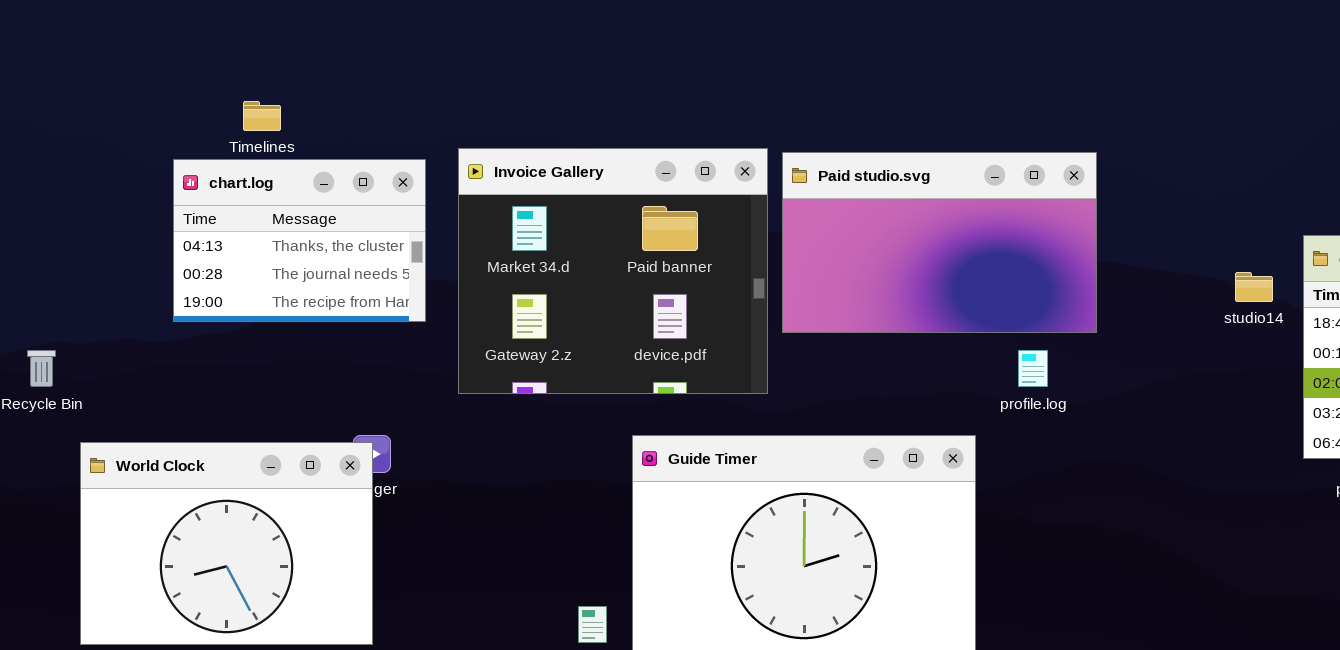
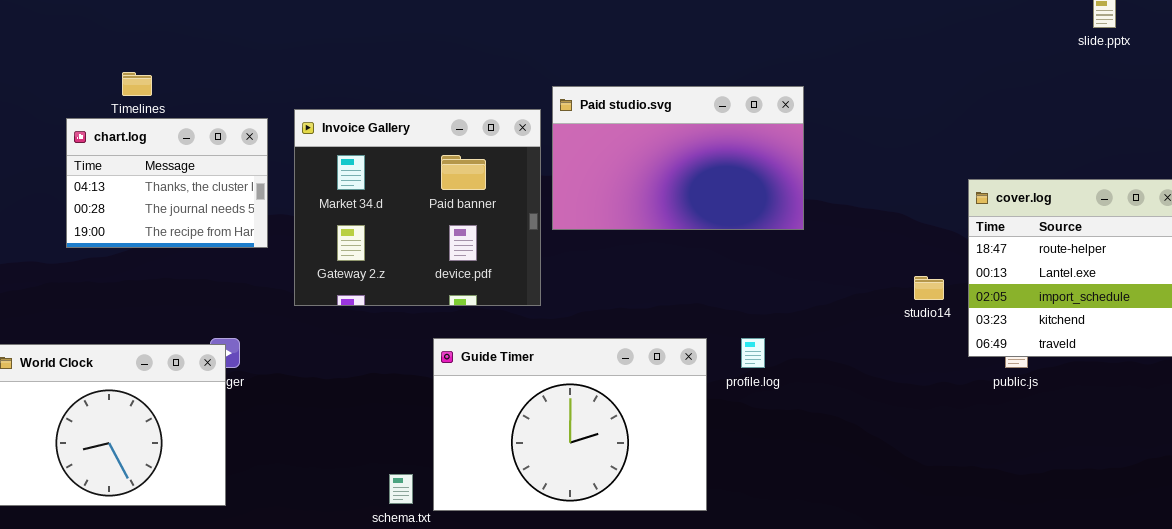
Paid studio.svg: [782,152,1097,333] -> [552,86,804,230], moved
studio14: [1235,272,1273,302] -> [914,276,944,300], moved
profile.log: [1018,350,1048,387] -> [741,338,765,368], moved

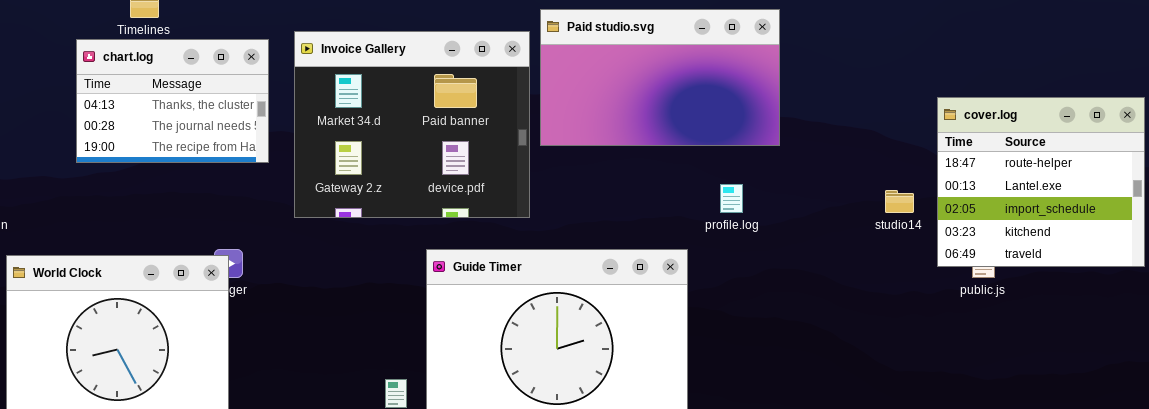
profile.log: [741,338,765,368] -> [720,184,743,213], moved

